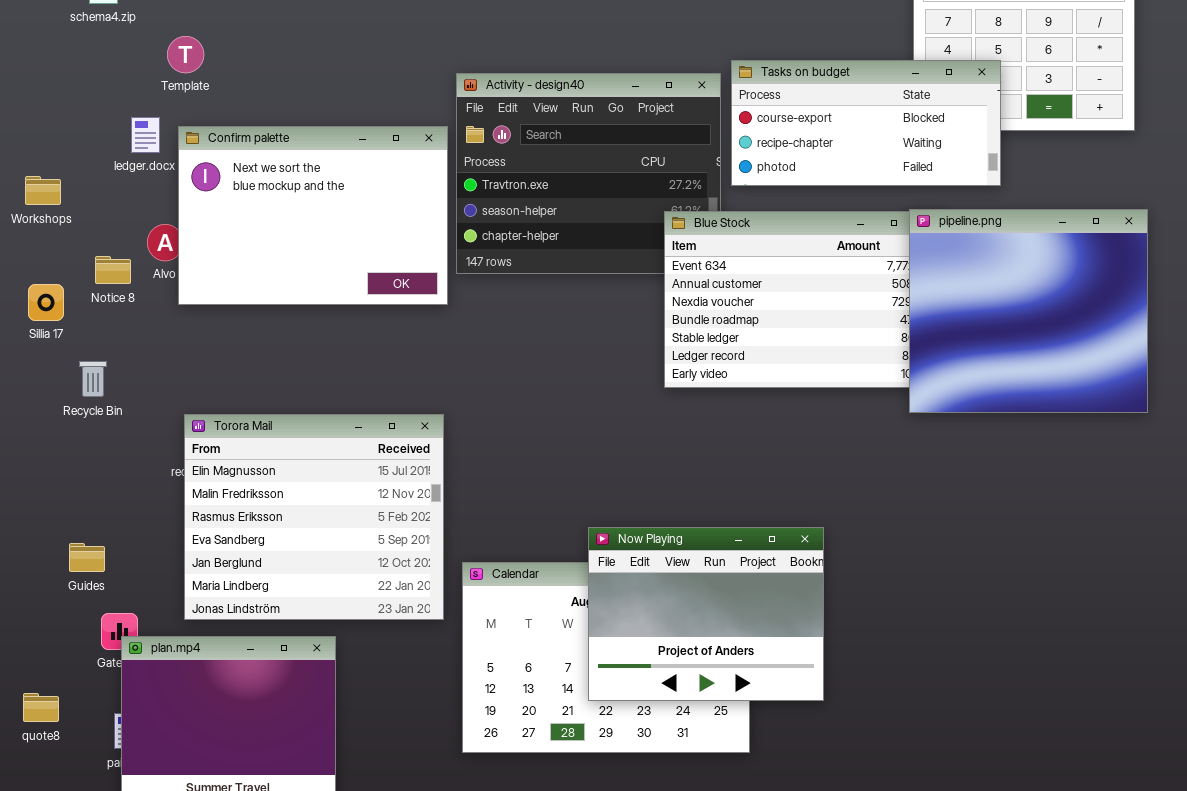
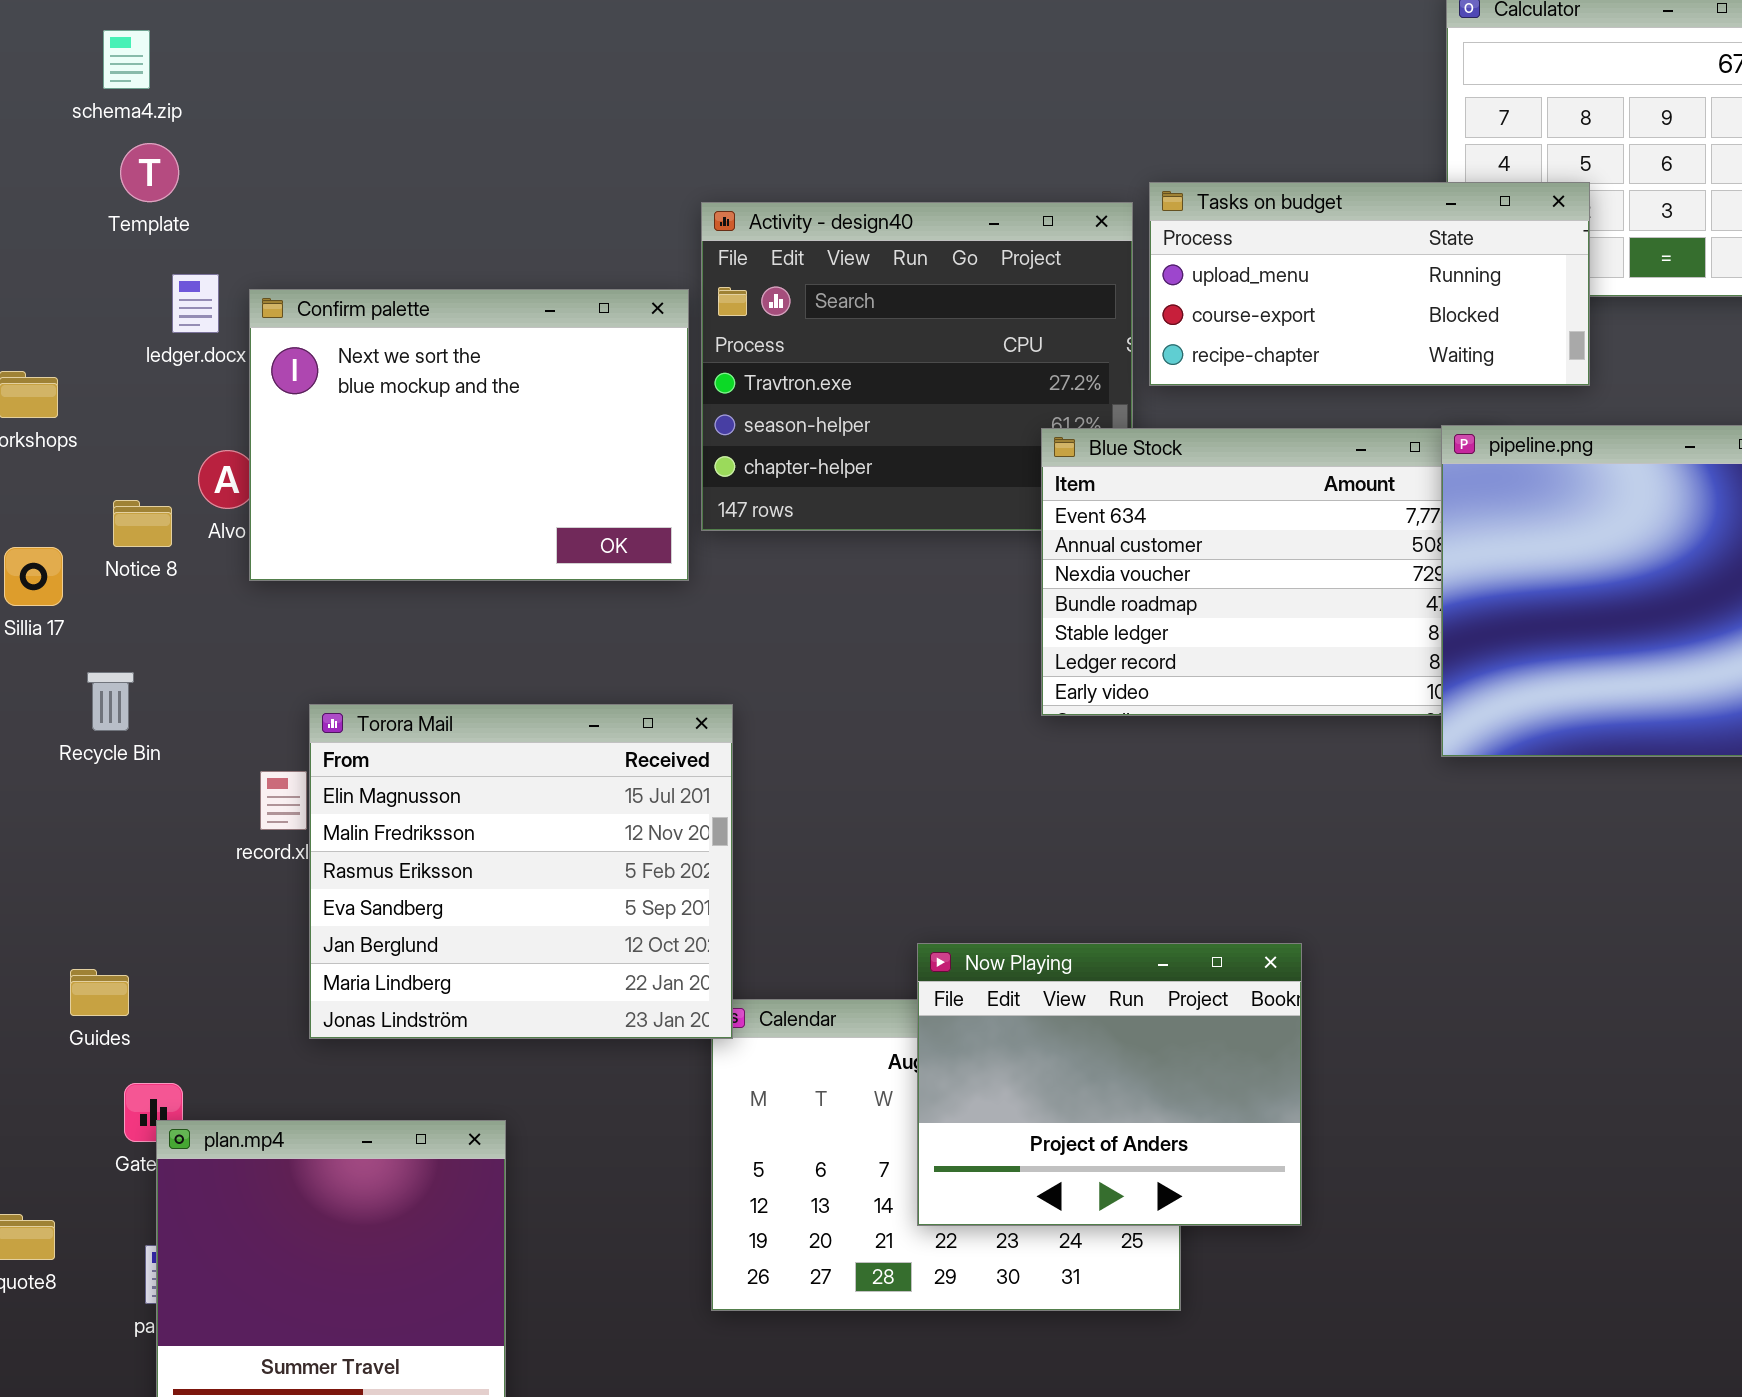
Template: [167,36,204,73] -> [120,143,179,202], moved
Tasks on budget: [731,60,1001,186] -> [1149,182,1590,386], scrolled up 1 row
Torora Mail: [184,414,444,620] -> [309,704,733,1039], moved

